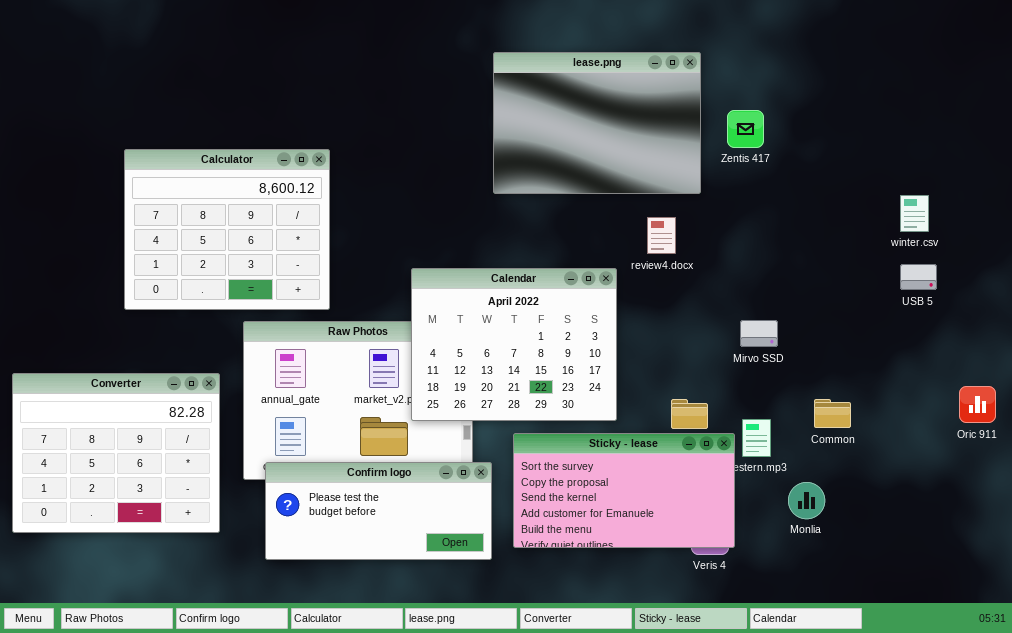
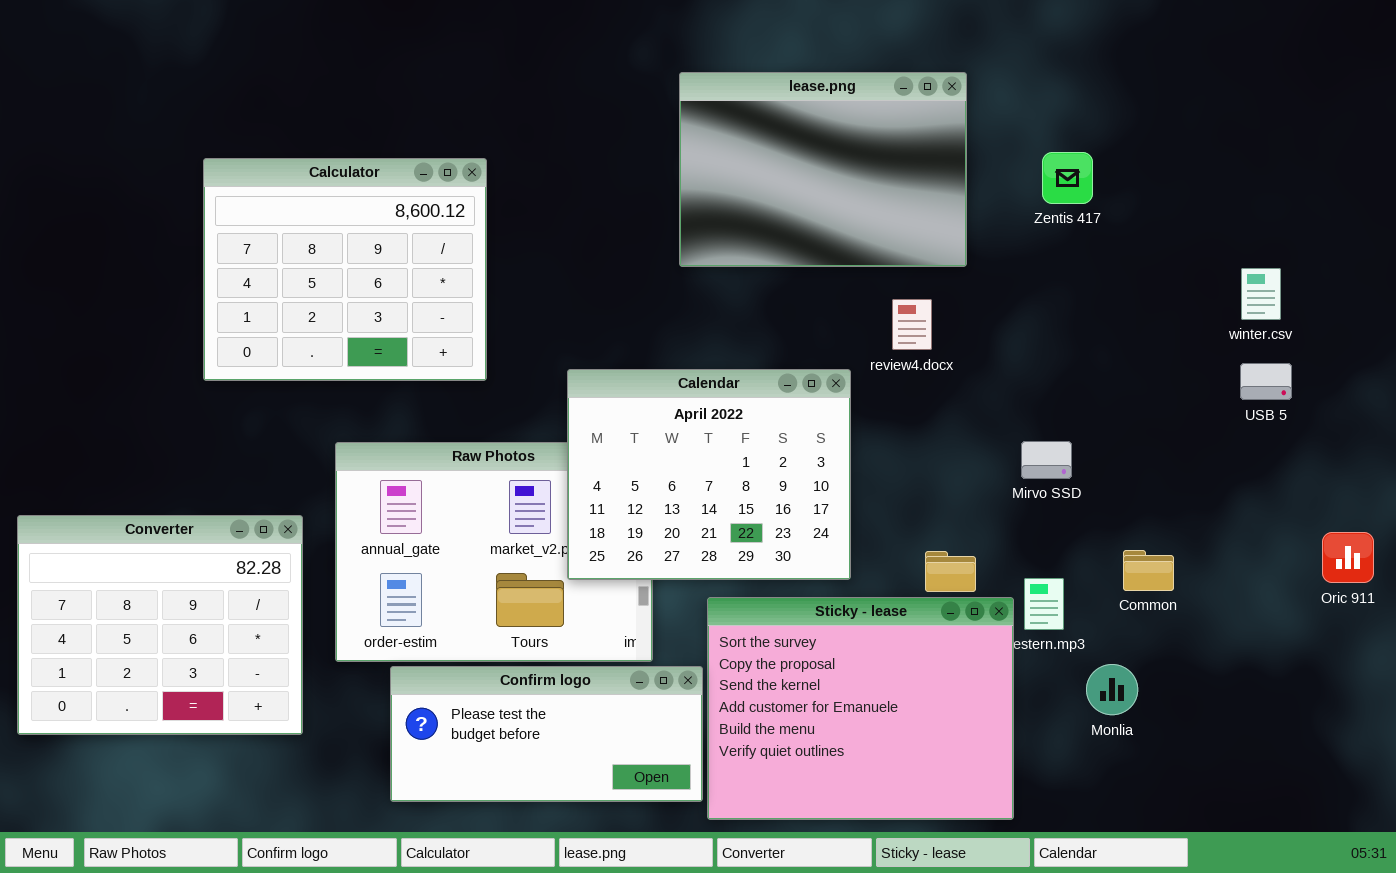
Zentis 417: [727,110,764,148] -> [1042,152,1093,204], moved
Calculator: [124,149,330,310] -> [203,158,487,381], moved
Sticky - lease: [513,433,735,548] -> [707,597,1014,820], resized
Confirm logo: [265,462,492,560] -> [390,666,703,802], moved

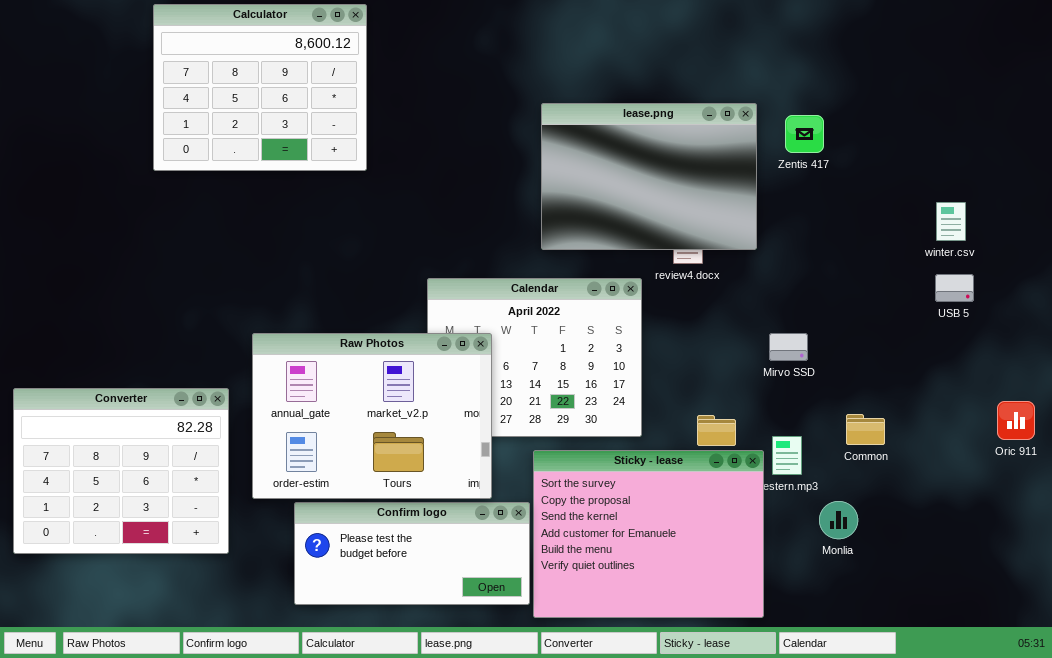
lease.png: [679,72,967,267] -> [541,103,757,250], moved
Calculator: [203,158,487,381] -> [153,4,367,171], moved
Raw Photos: [335,442,653,662] -> [252,333,492,499], raised

